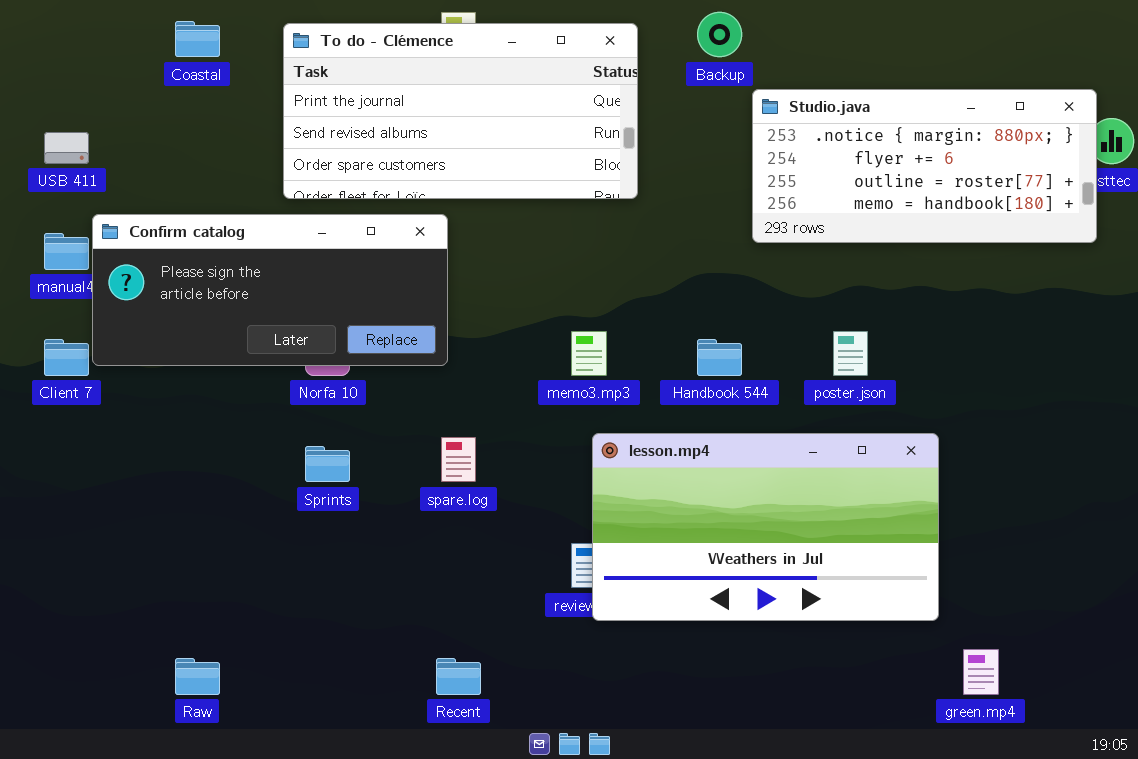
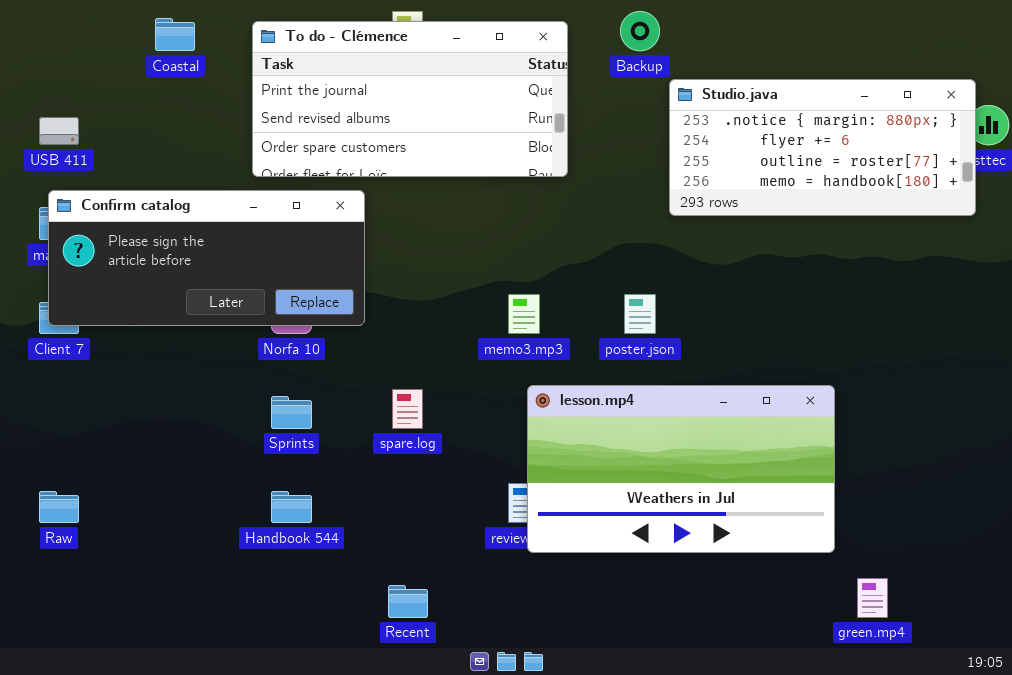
Confirm catalog: [92,214,448,366] -> [48,190,365,326], moved
poster.json: [833,331,868,376] -> [624,294,656,334], moved
Handbook 544: [697,339,742,376] -> [271,491,312,523], moved
Raw: [175,658,220,695] -> [39,491,79,523], moved

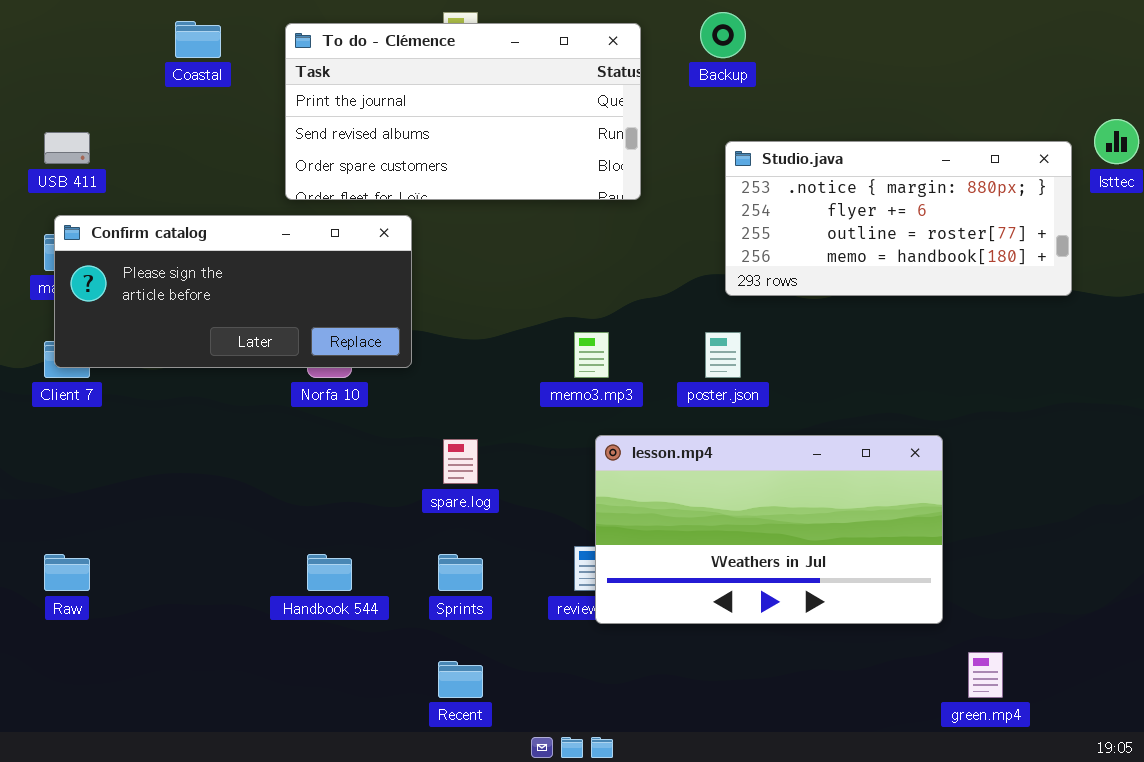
Studio.java: [669,79,976,216] -> [725,141,1072,296], moved
Sprints: [271,396,312,429] -> [438,554,483,591], moved

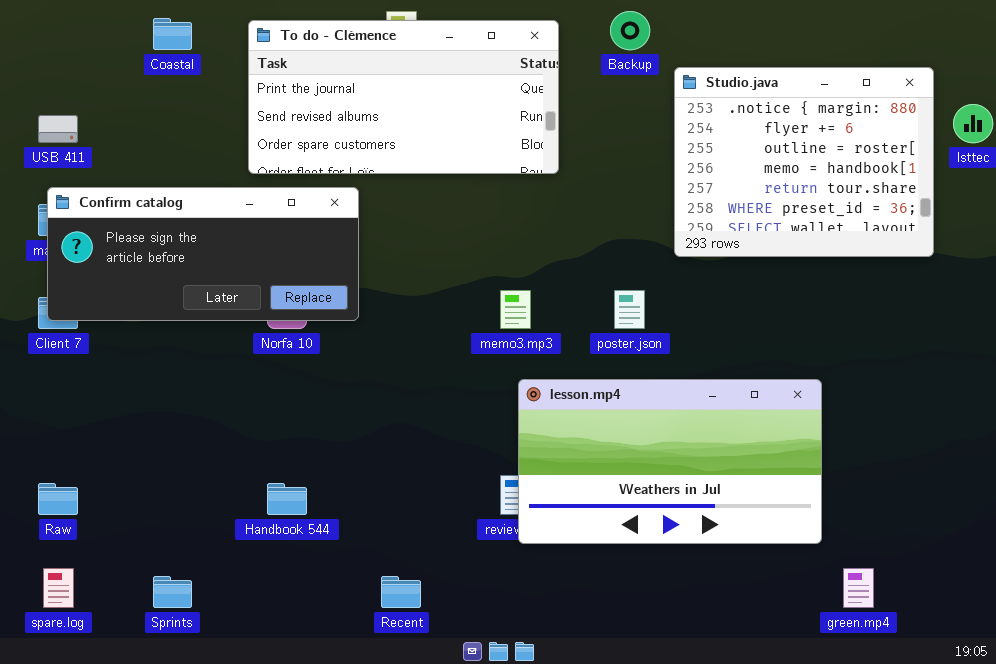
Studio.java: [725,141,1072,296] -> [674,67,934,257], resized
spare.log: [443,439,478,484] -> [43,568,74,608], moved
Sprints: [438,554,483,591] -> [153,576,192,608], moved

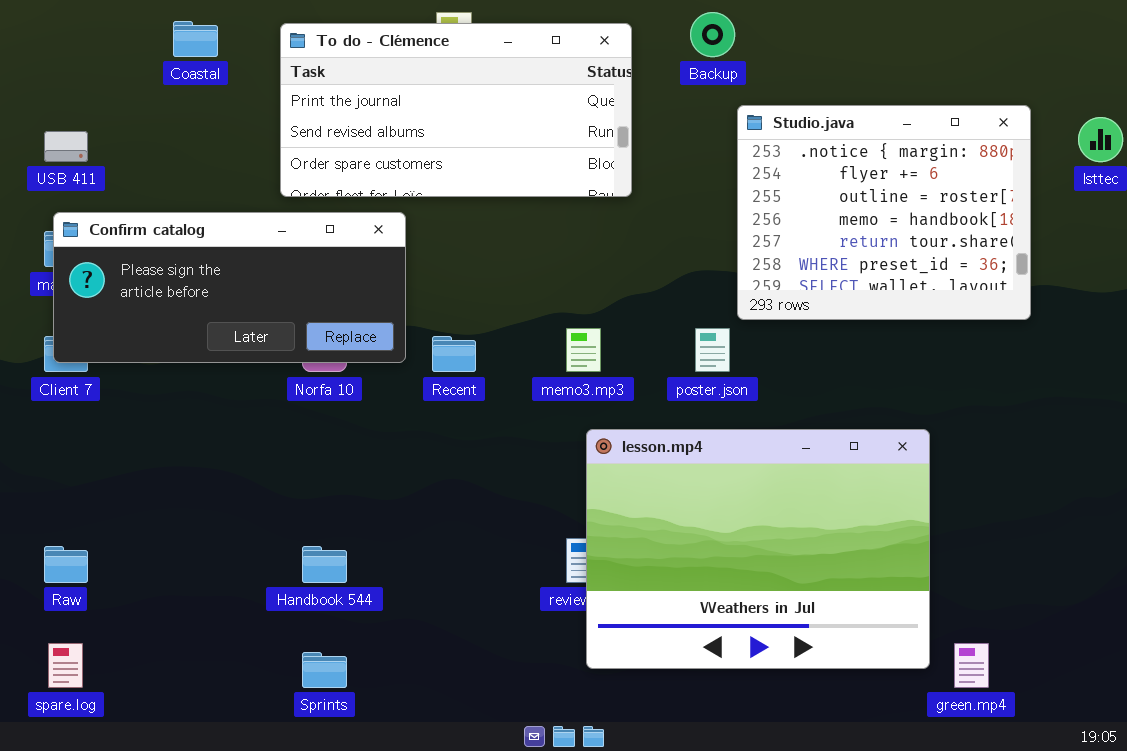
Studio.java: [674,67,934,257] -> [737,105,1031,320], moved
lesson.mp4: [518,379,822,544] -> [586,429,930,669], resized
Sprints: [153,576,192,608] -> [302,652,347,688], moved
Recent: [381,576,421,608] -> [432,336,476,372], moved

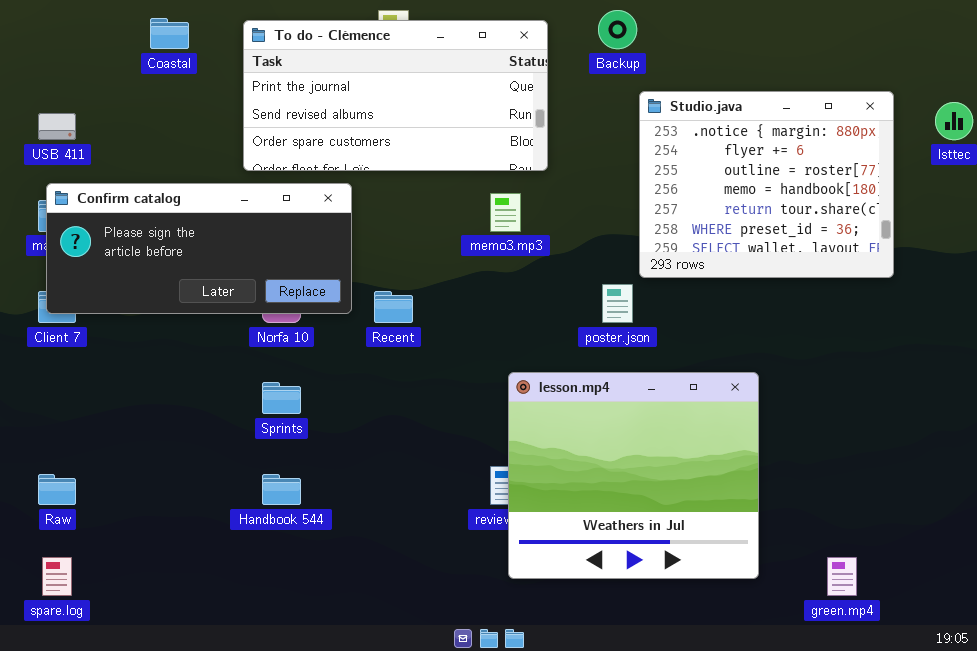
memo3.mp3: [566,328,601,372] -> [490,193,521,232], moved
lesson.mp4: [586,429,930,669] -> [508,372,759,579], resized
Sprints: [302,652,347,688] -> [262,382,301,414], moved

